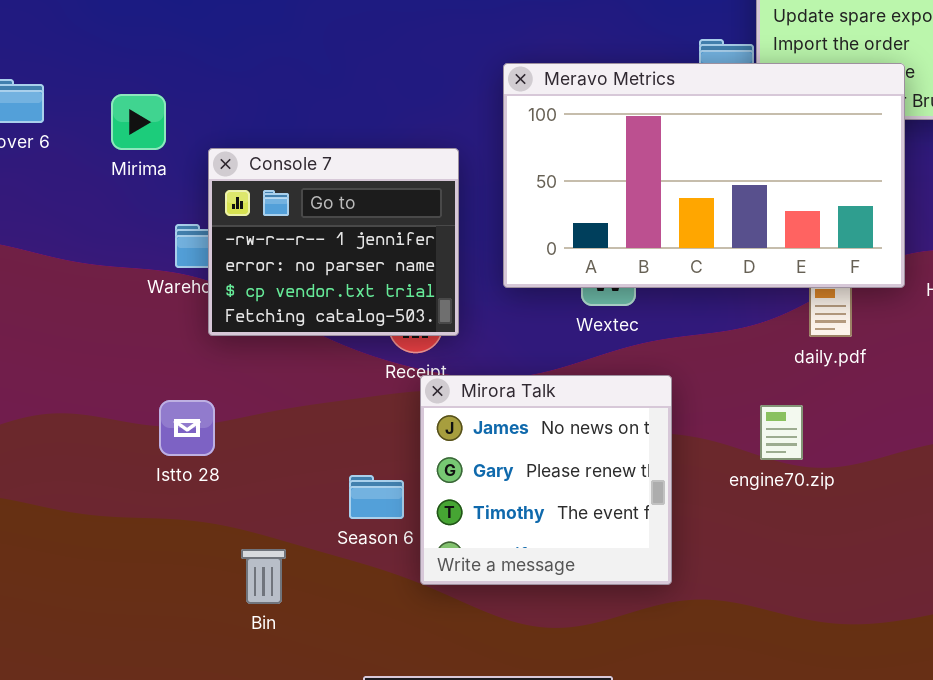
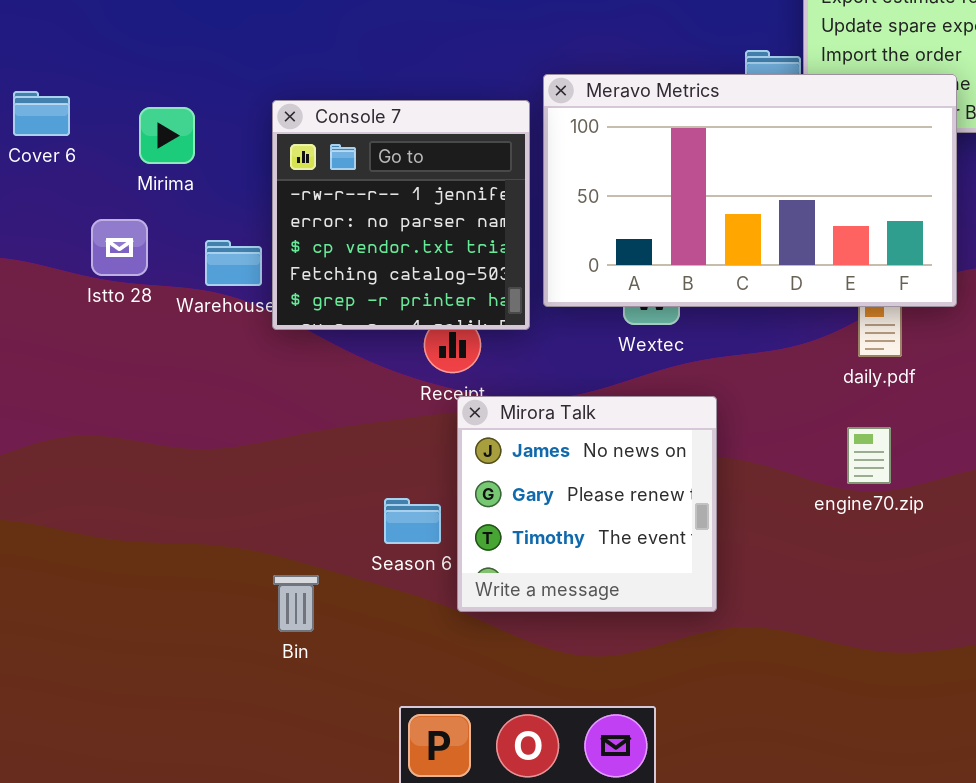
Console 7: [208,148,459,336] -> [272,100,530,330], moved, resized
Istto 28: [159,400,215,456] -> [91,219,148,276], moved
engine70.zip: [760,405,803,460] -> [847,427,891,484], moved

